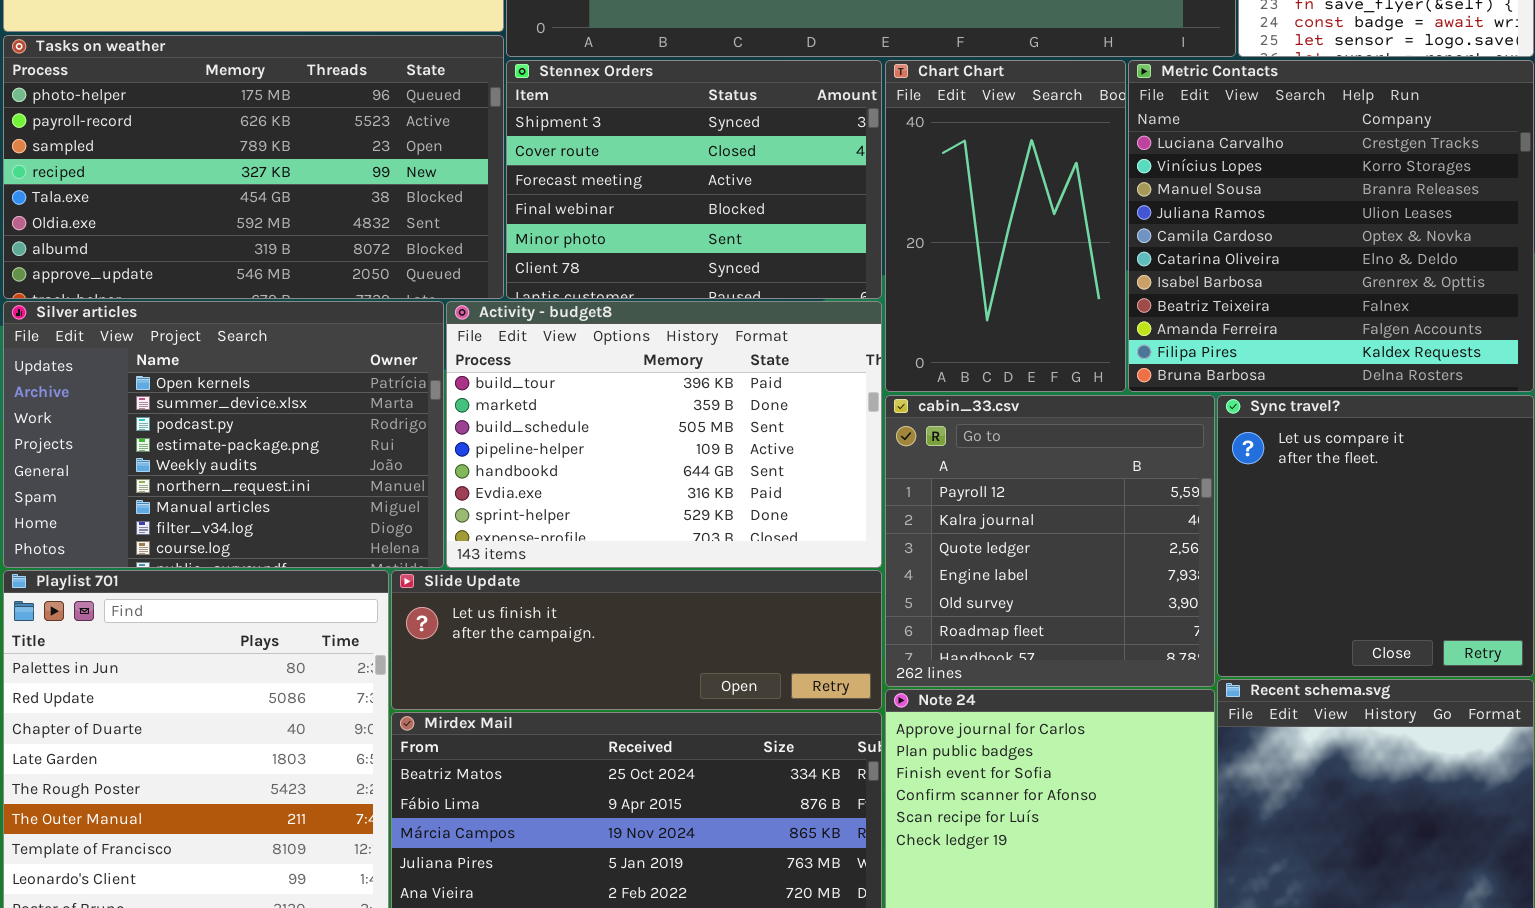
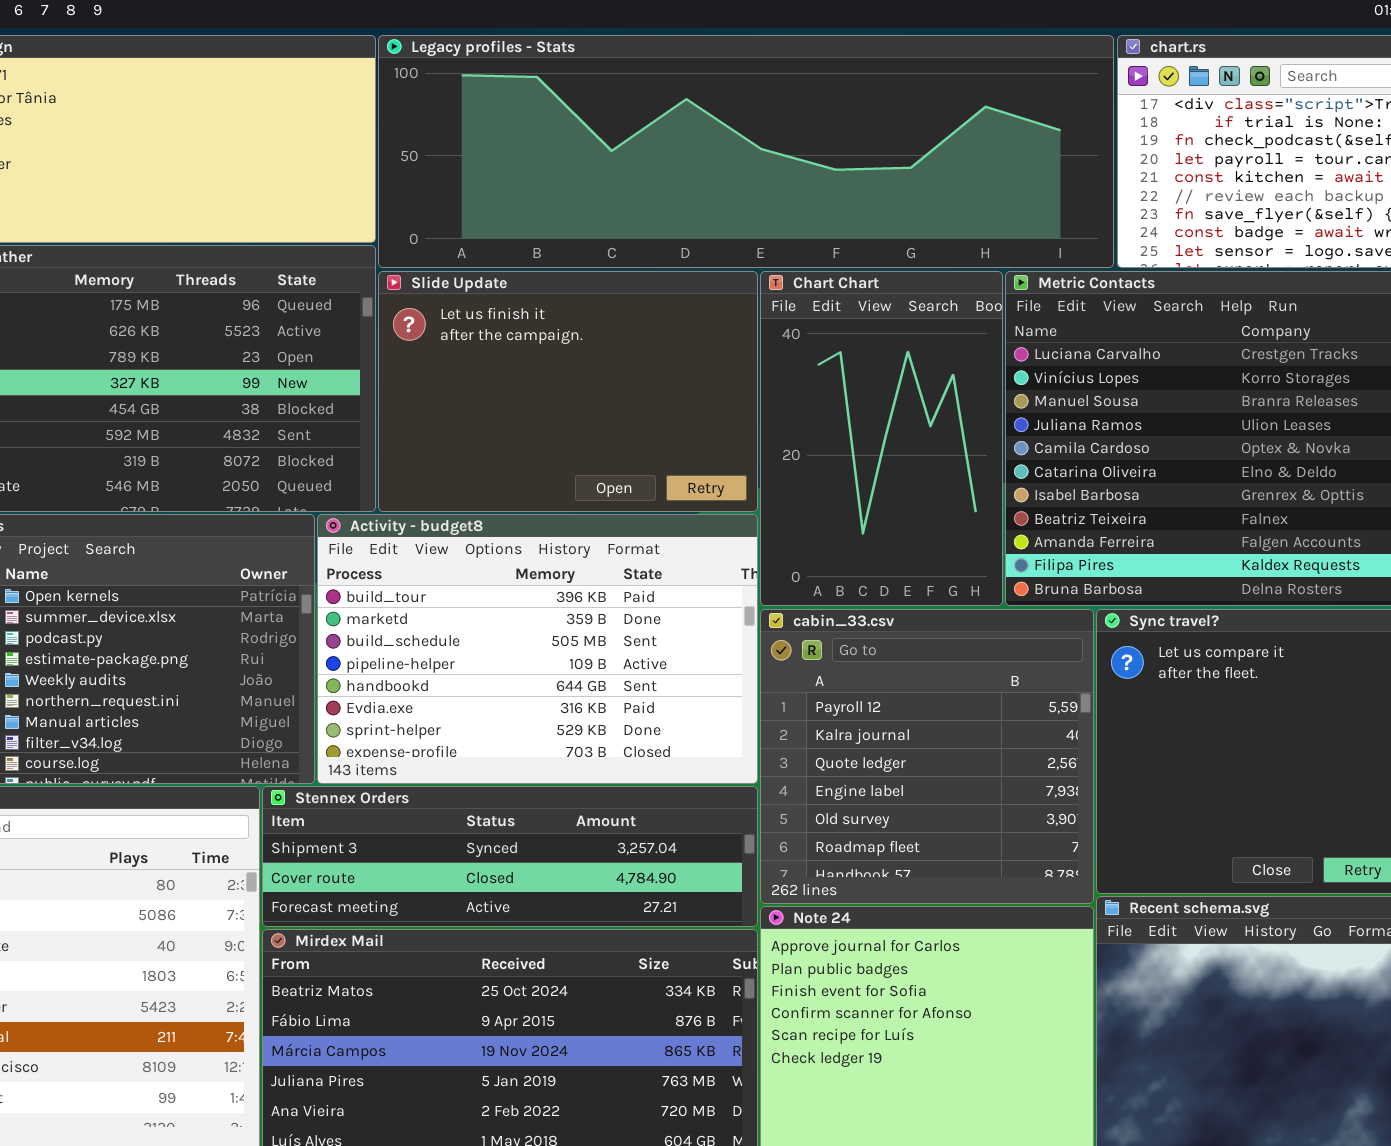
Stennex Orders: [506,60,882,299] -> [262,786,758,927], moved, resized
Slide Update: [391,570,882,710] -> [378,271,758,512], moved, resized

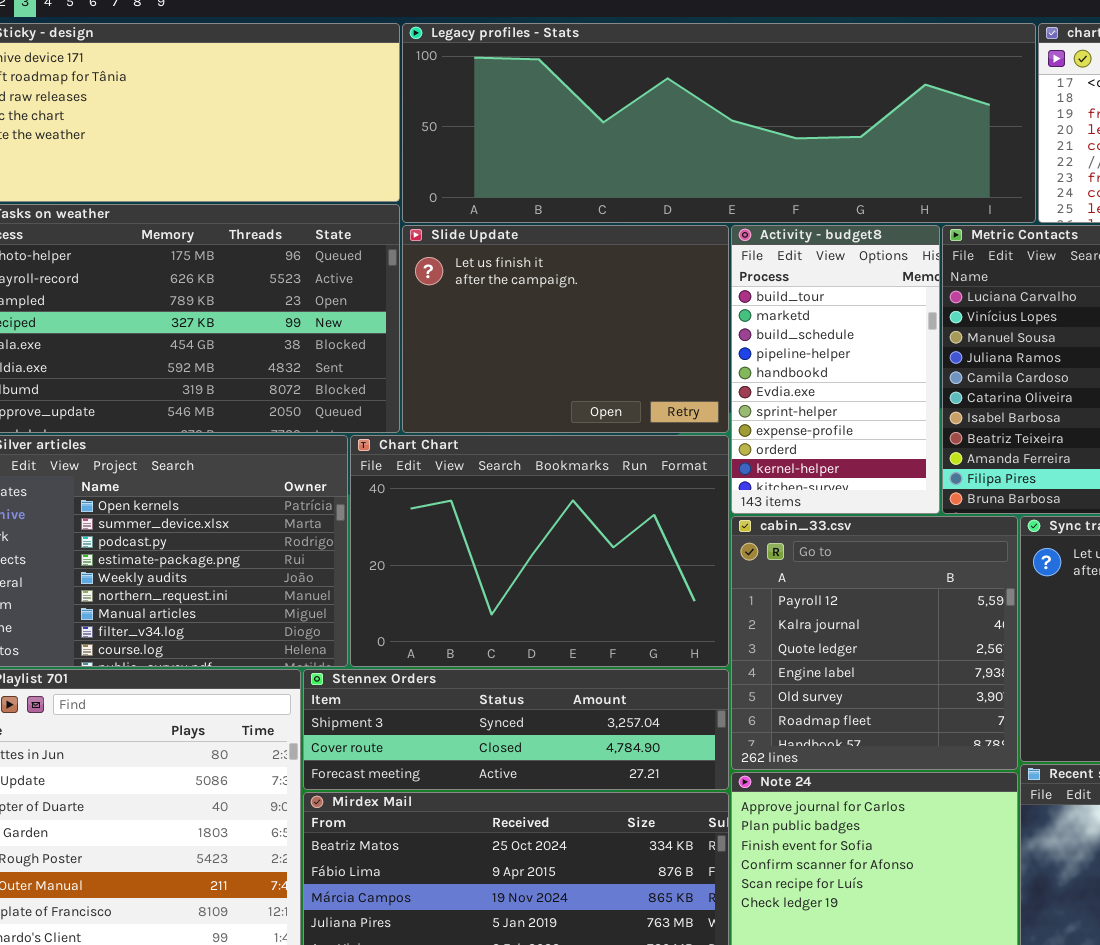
Chart Chart: [760,271,1003,606] -> [350,435,729,667], moved, resized
Activity - budget8: [317,514,758,784] -> [731,225,940,514], moved, resized

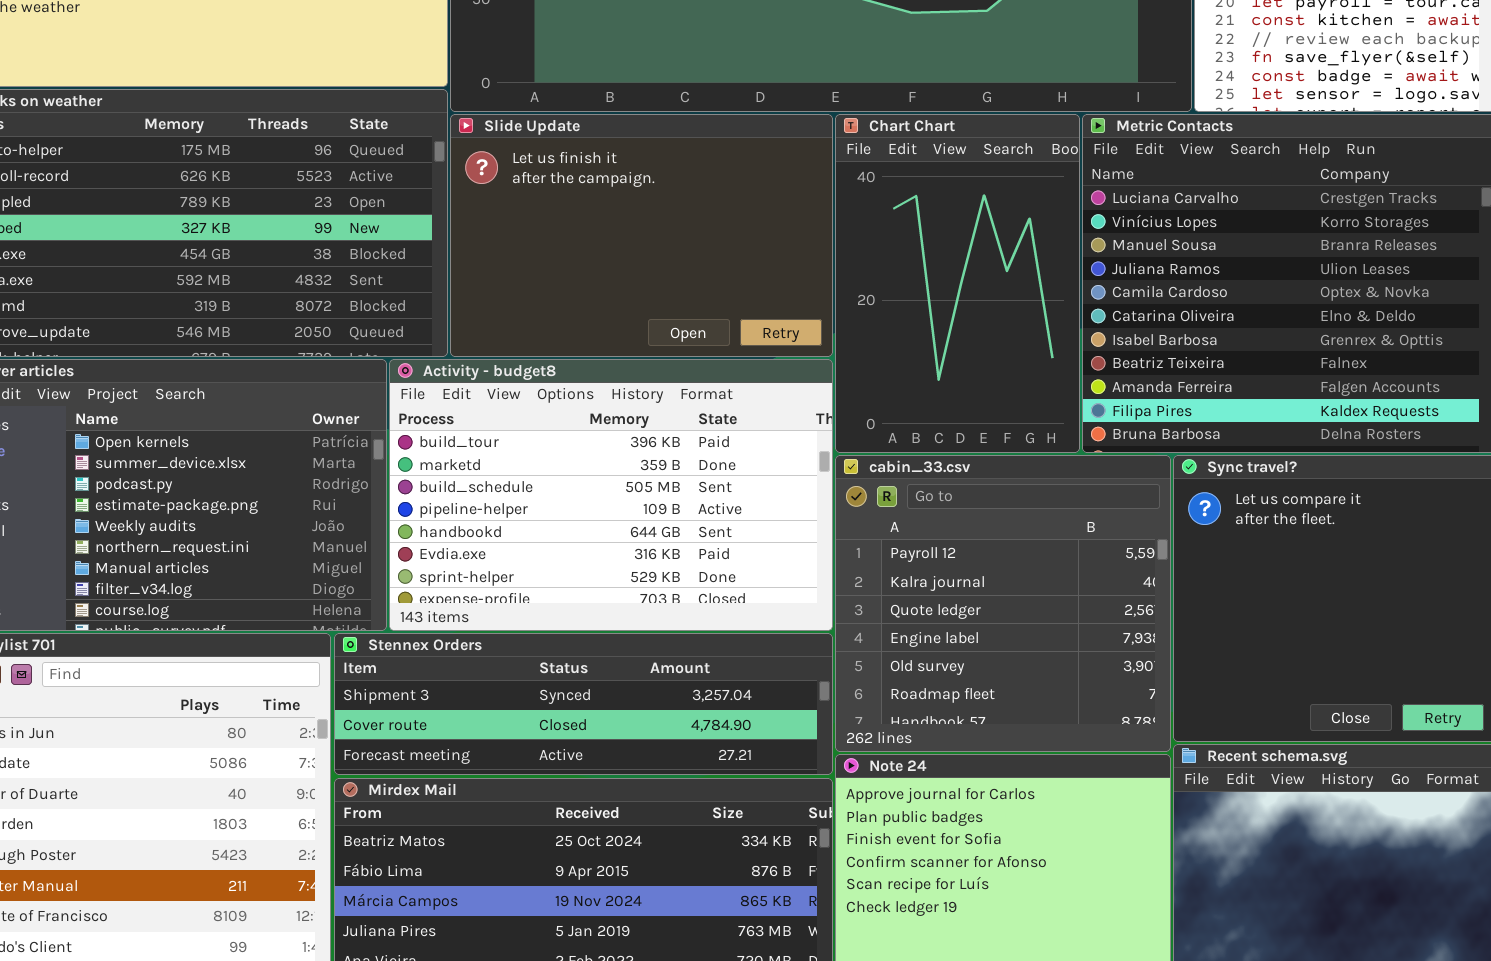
Activity - budget8: [731,225,940,514] -> [389,359,833,631], moved, resized
Chart Chart: [350,435,729,667] -> [835,114,1080,453], moved, resized

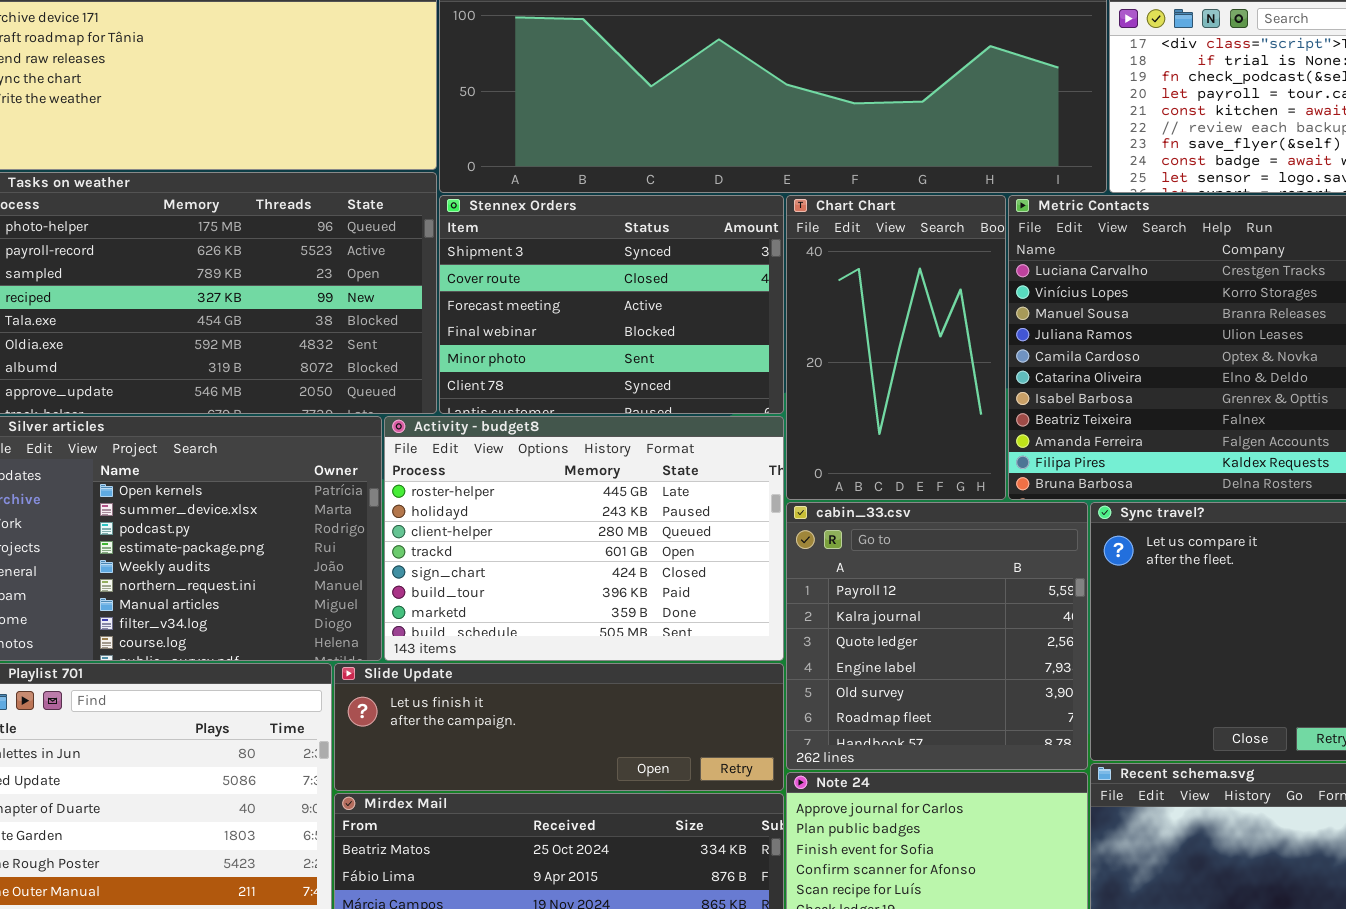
Slide Update: [450,114,833,357] -> [334,663,784,791], moved, resized
Activity - budget8: [389,359,833,631] -> [384,416,784,661], scrolled up 5 rows
Stennex Orders: [334,633,833,775] -> [439,195,784,414], moved, resized

